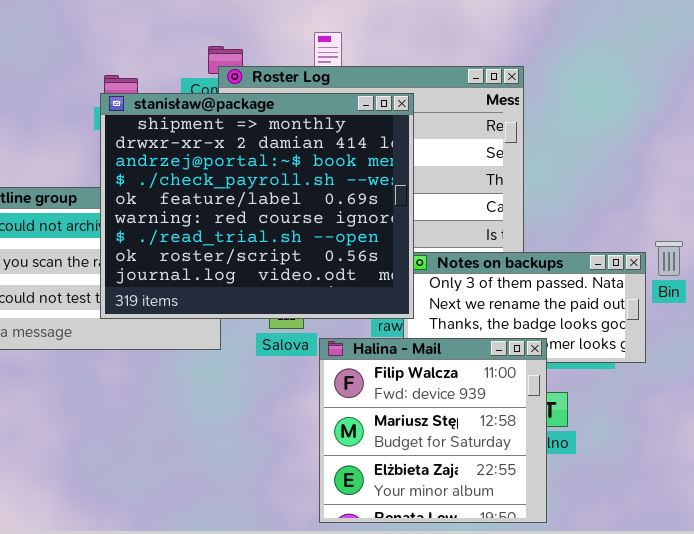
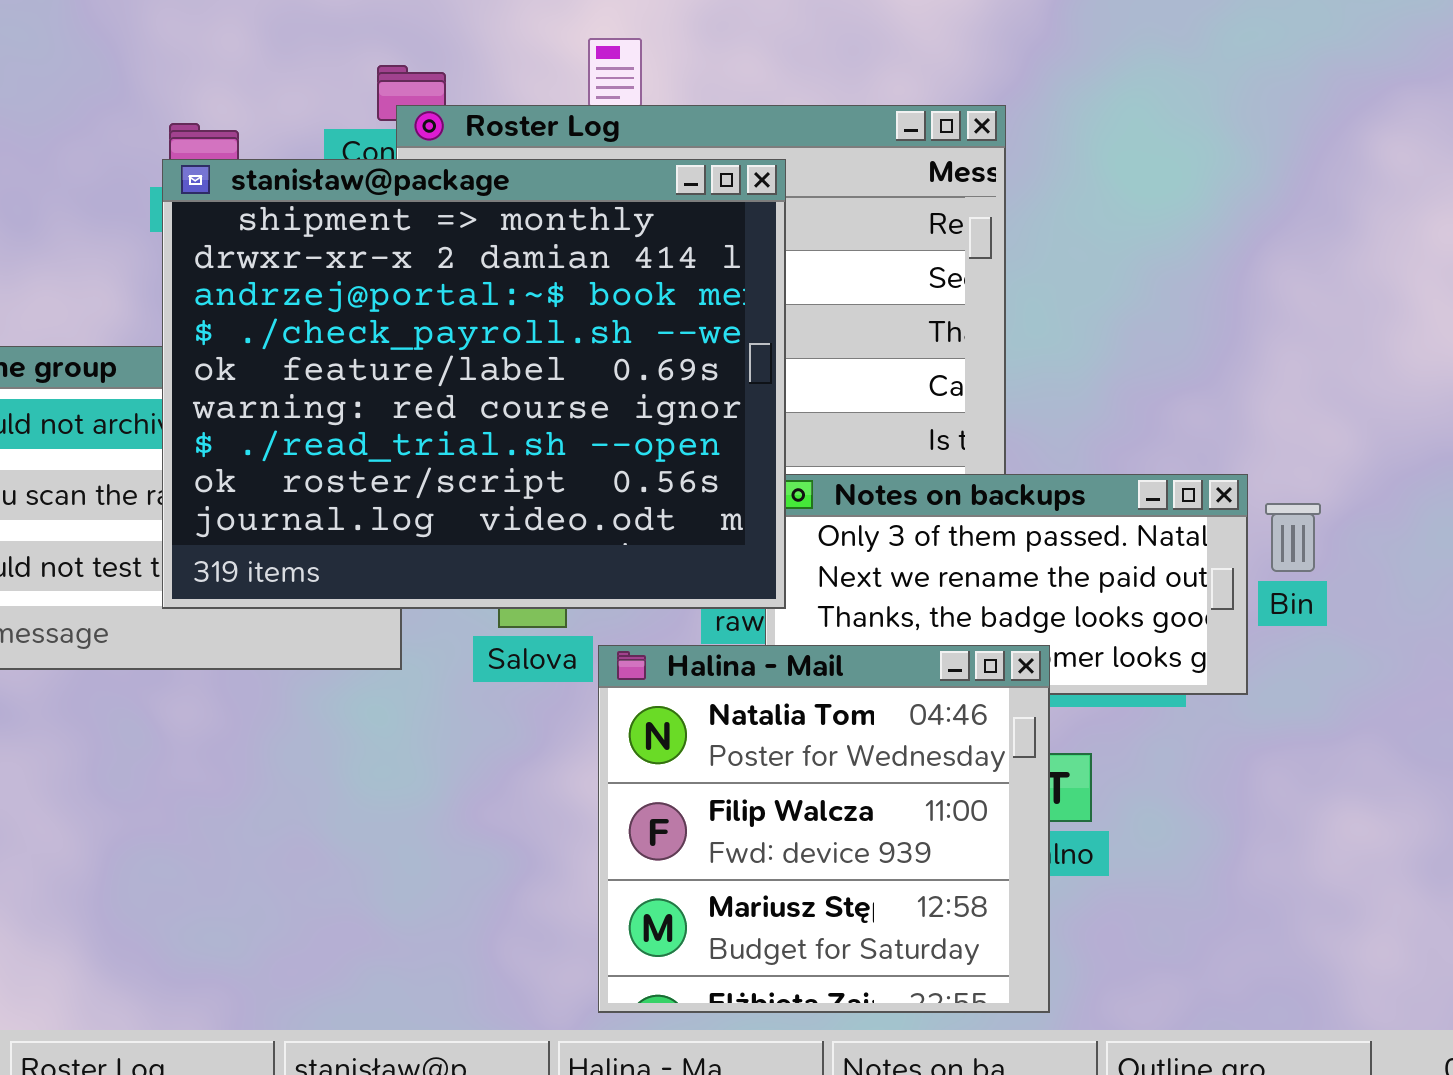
Bin: [655,241,683,276] -> [1265,503,1321,572], moved
Halina - Mail: [319,338,547,523] -> [598,645,1050,1013], scrolled up 1 row

